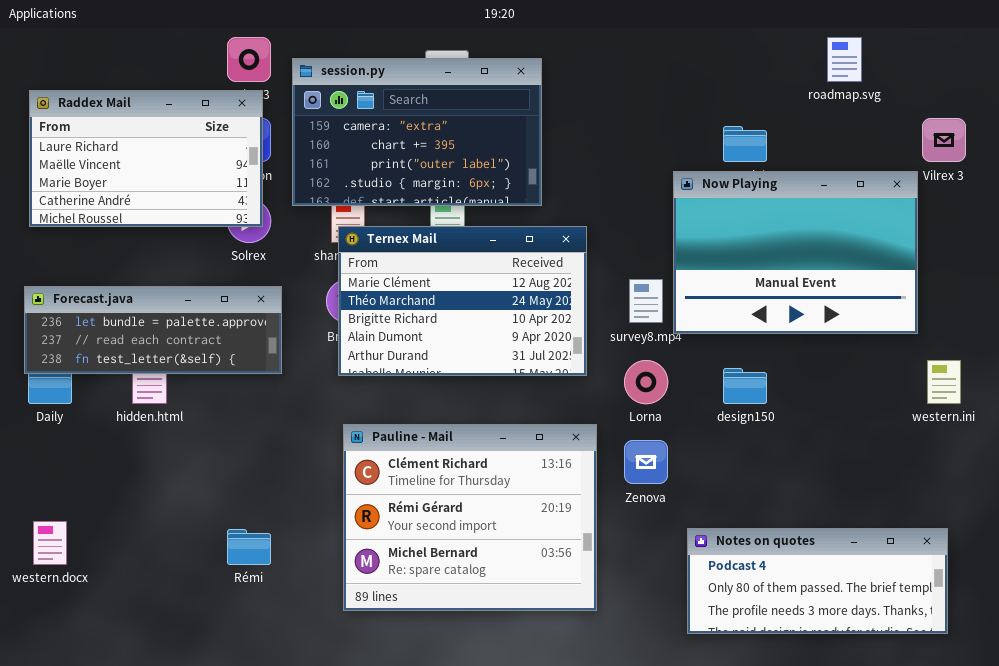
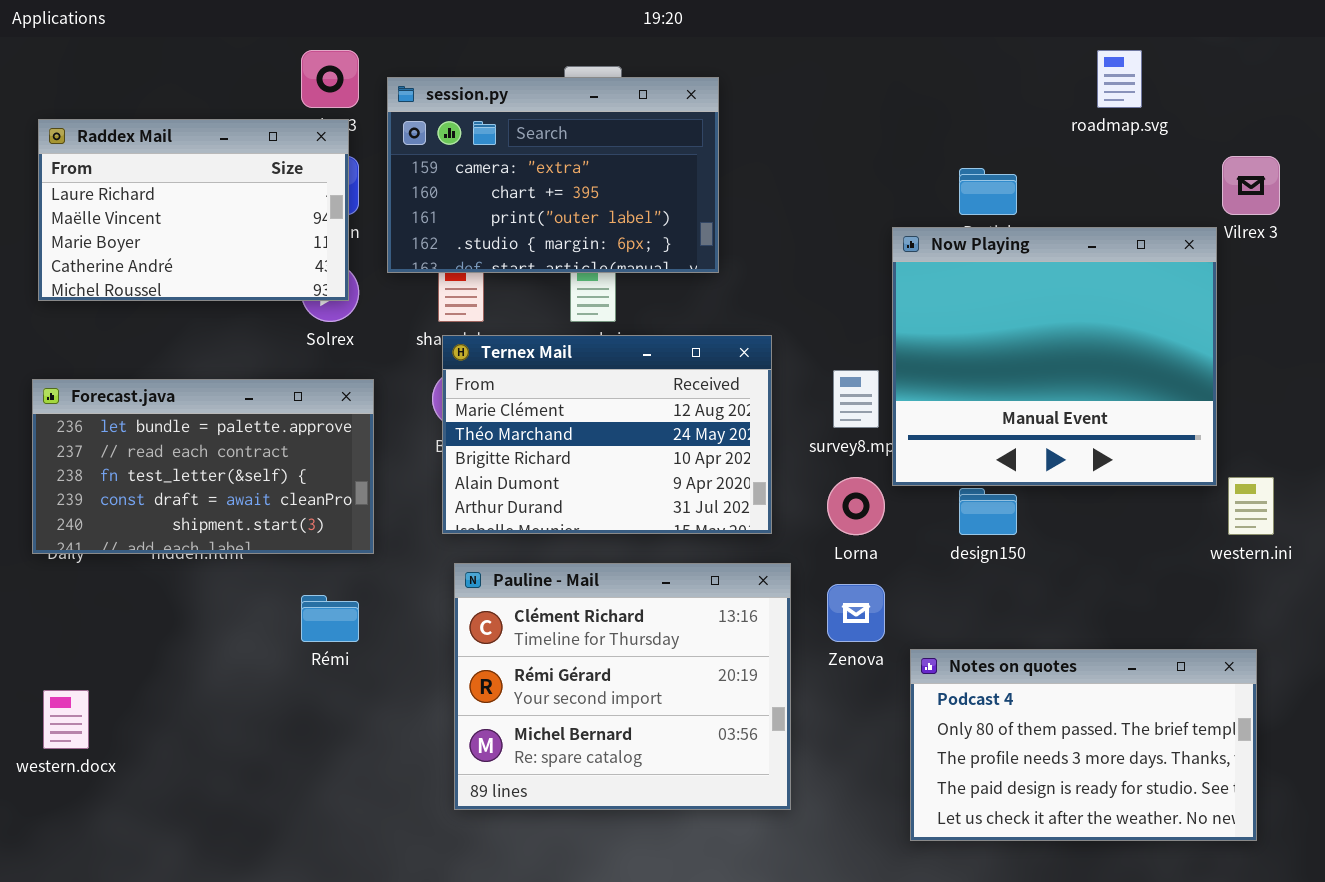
Now Playing: [673,171,918,334] -> [892,227,1217,486], resized
Ternex Mail: [338,226,587,376] -> [442,335,772,534], moved
Forecast.java: [24,286,282,374] -> [32,379,374,554], resized
Notes on quotes: [687,528,948,634] -> [910,649,1257,841], resized
Rémi: [227,529,271,565] -> [301,595,359,642], moved

